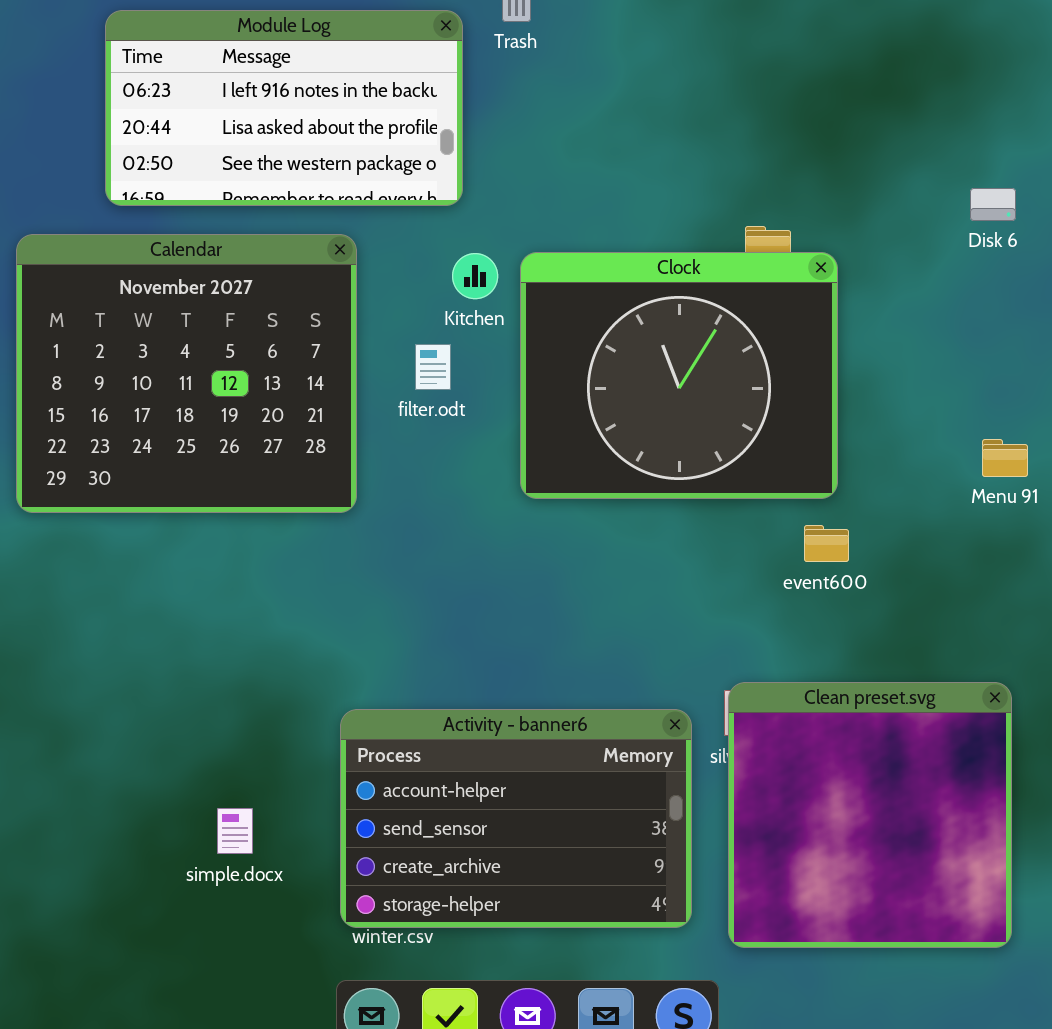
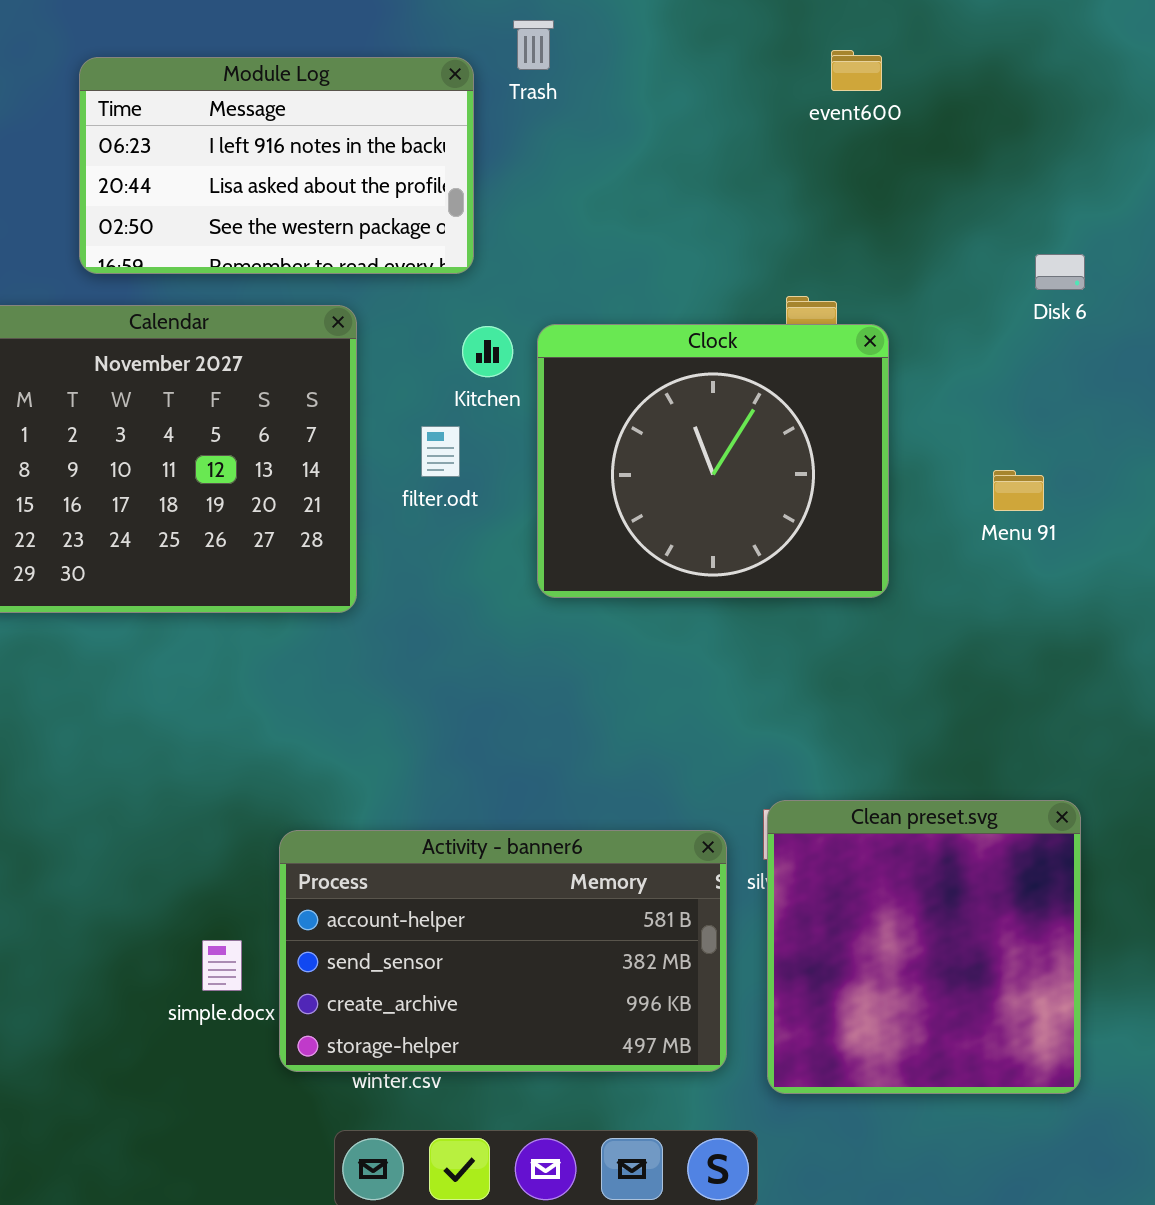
Menu 91: [982,439,1028,477] -> [993,470,1044,511], moved
event600: [804,525,849,562] -> [831,50,882,91], moved
Activity - banner6: [340,709,692,928] -> [279,830,727,1072], resized

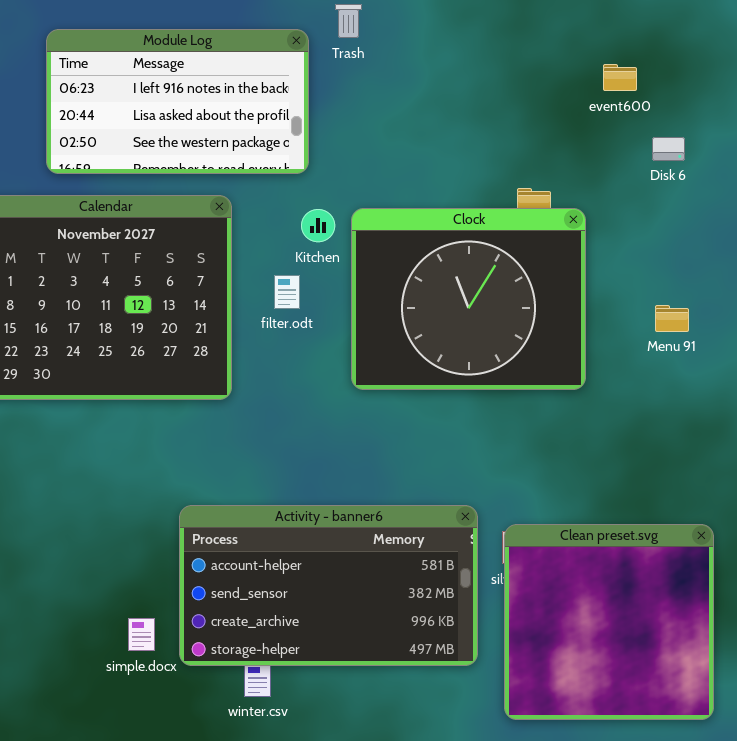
event600: [831,50,882,91] -> [603,64,637,91], moved
Disk 6: [1035,254,1085,290] -> [652,137,685,161], moved
Activity - banner6: [279,830,727,1072] -> [179,505,478,666], moved

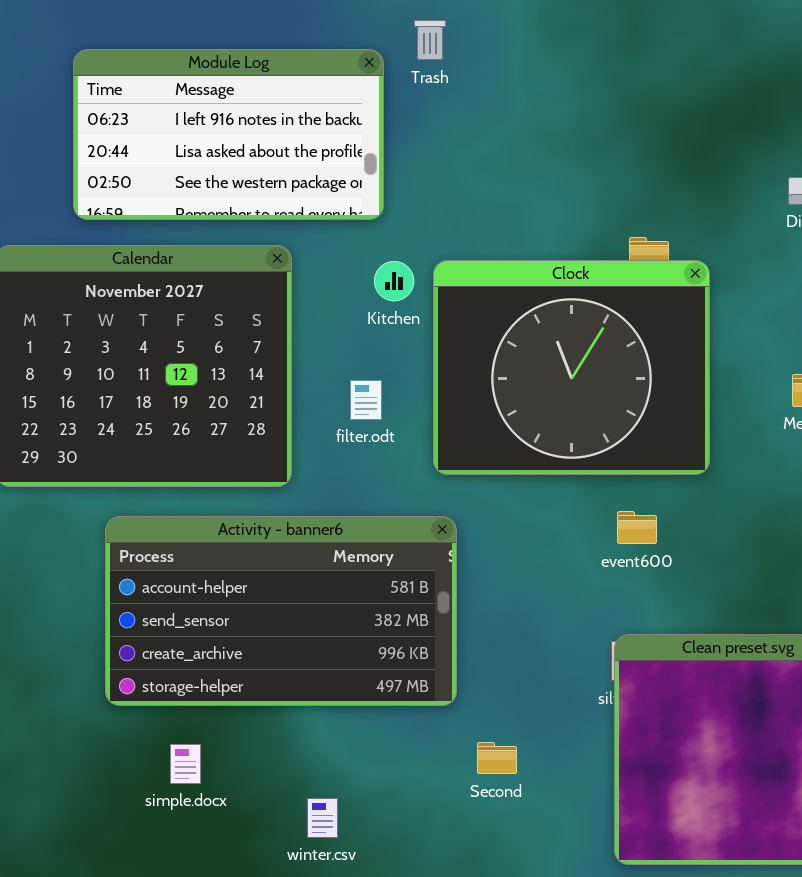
event600: [603,64,637,91] -> [617,511,657,544], moved
filter.odt: [274,275,300,309] -> [350,380,382,420], moved
Activity - banner6: [179,505,478,666] -> [105,516,457,706], moved

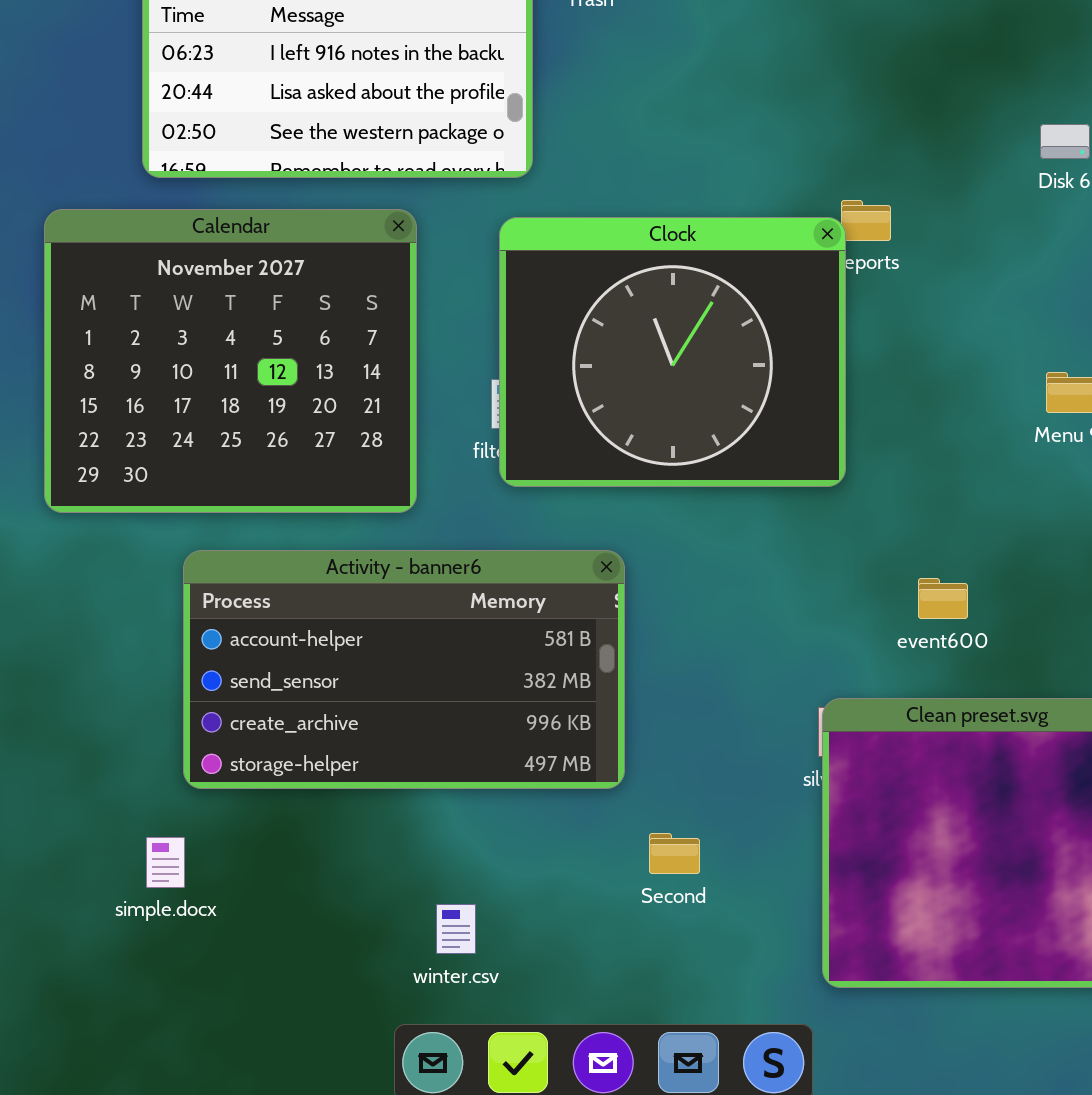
Clock: [433,260,710,475] -> [499,217,846,487], moved
event600: [617,511,657,544] -> [918,578,968,619], moved
simple.docx: [170,744,201,784] -> [146,837,185,888], moved

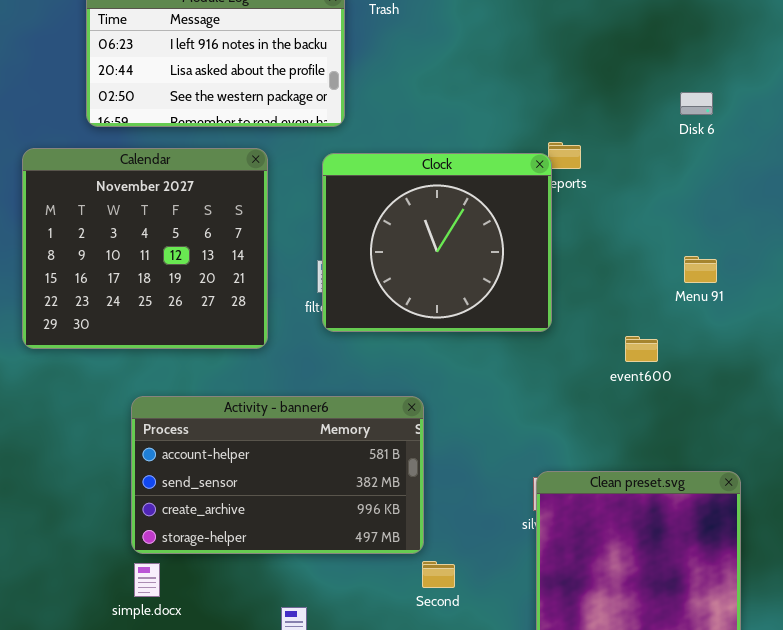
Activity - banner6: [183,550,625,789] -> [131,396,424,554], moved
event600: [918,578,968,619] -> [625,336,658,362], moved
simple.docx: [146,837,185,888] -> [134,563,160,597], moved

